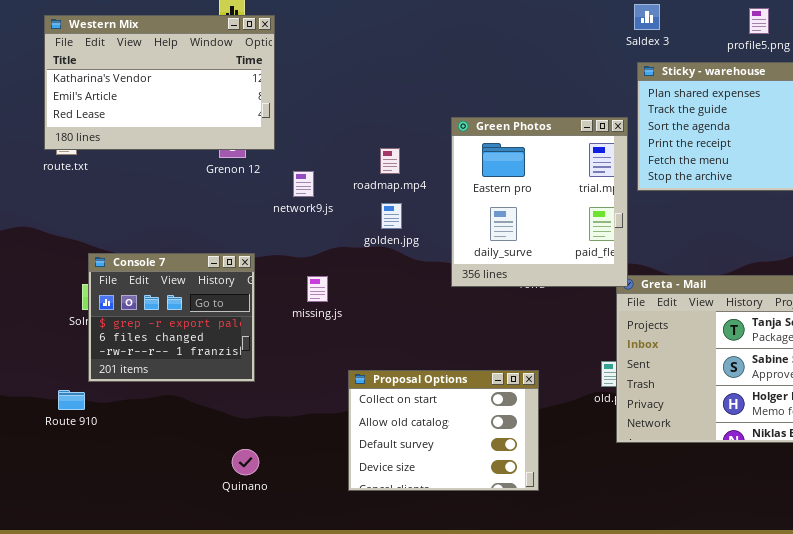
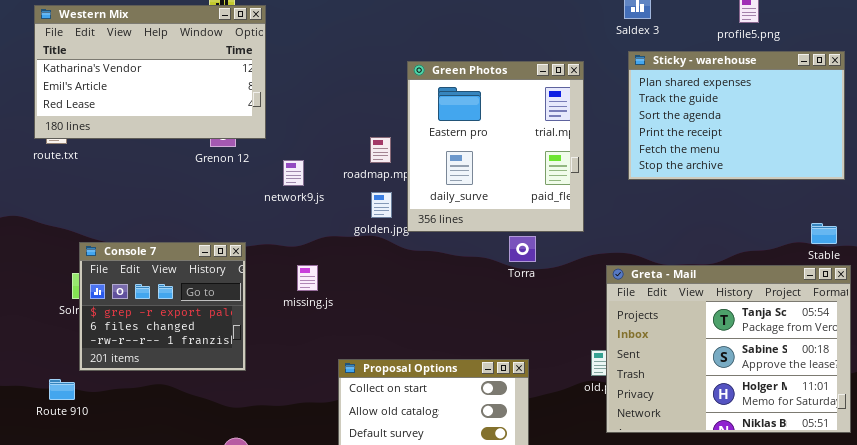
Green Photos: [451,117,628,287] -> [407,61,584,232], moved

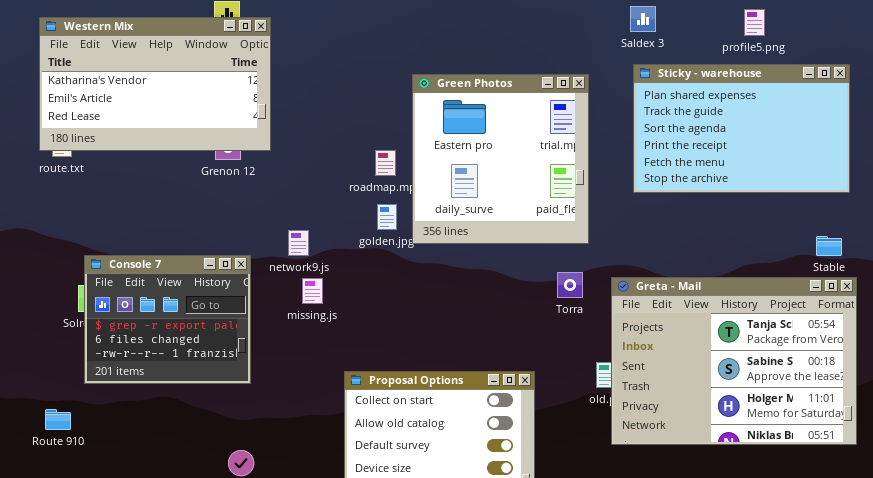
network9.js: [283,160,304,186] -> [288,230,309,256], moved
Torra: [509,236,536,262] -> [557,272,583,298], moved
Route 910: [49,379,75,400] -> [45,409,71,430], moved

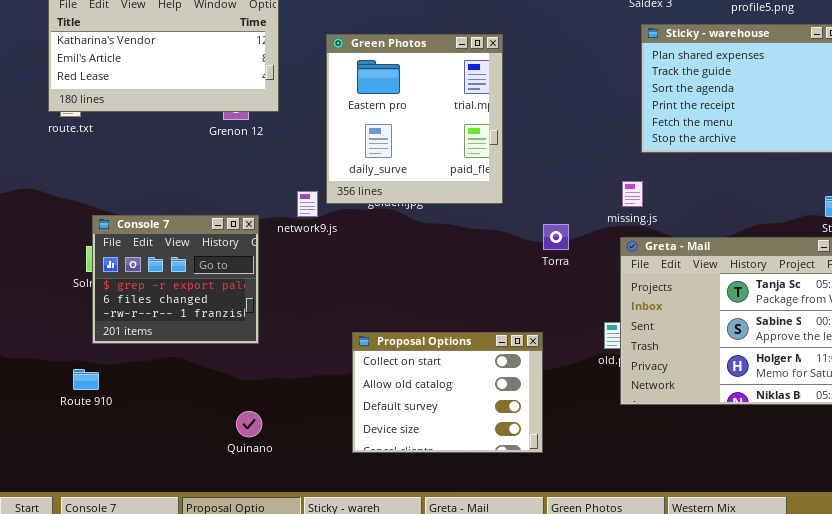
Green Photos: [412,74,589,244] -> [326,34,503,204], moved
Torra: [557,272,583,298] -> [543,224,569,250], moved
missing.js: [302,278,323,304] -> [622,181,643,207], moved
Route 910: [45,409,71,430] -> [73,369,99,390], moved

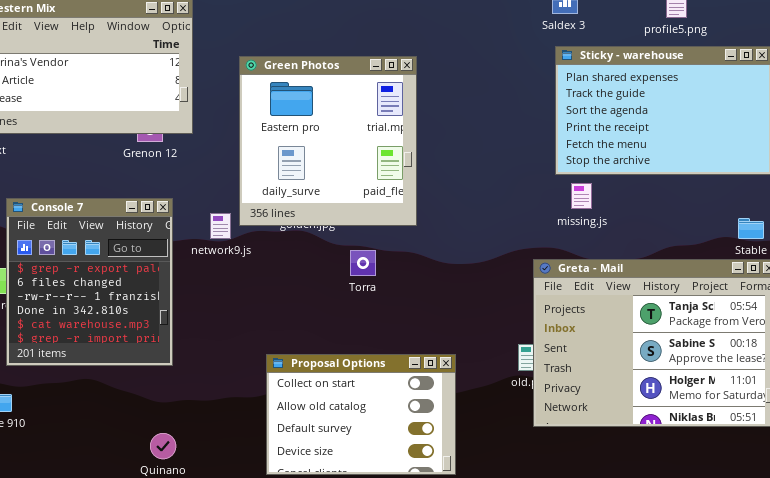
missing.js: [622,181,643,207] -> [571,183,592,209], moved
Console 7: [92,215,259,344] -> [6,198,173,366], resized
Torra: [543,224,569,250] -> [350,250,376,276], moved

